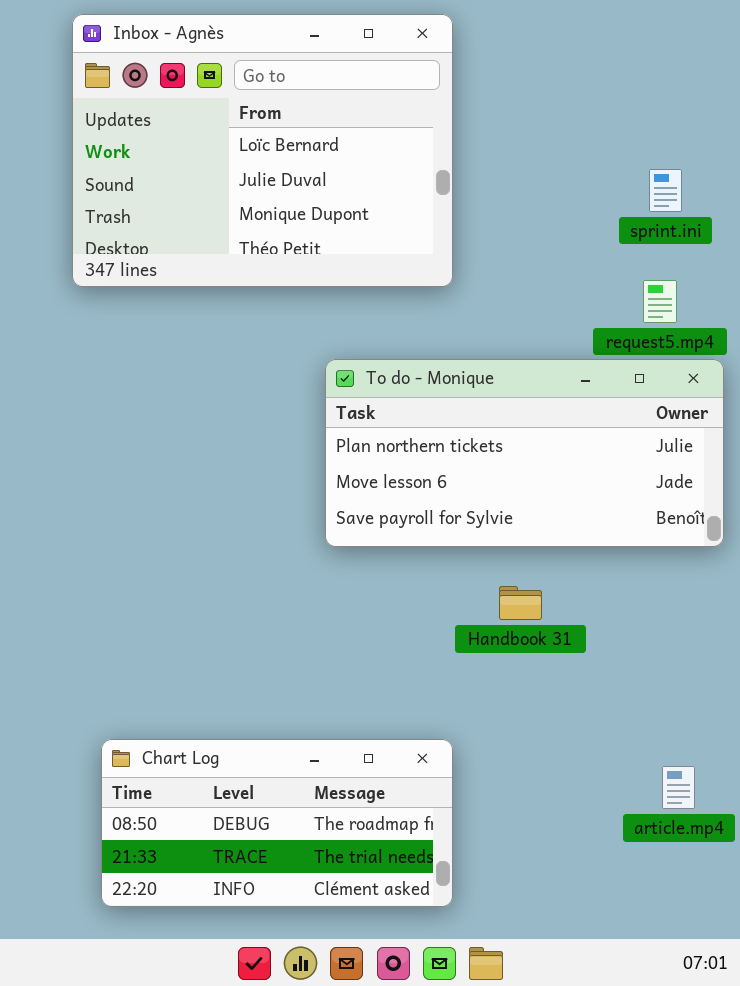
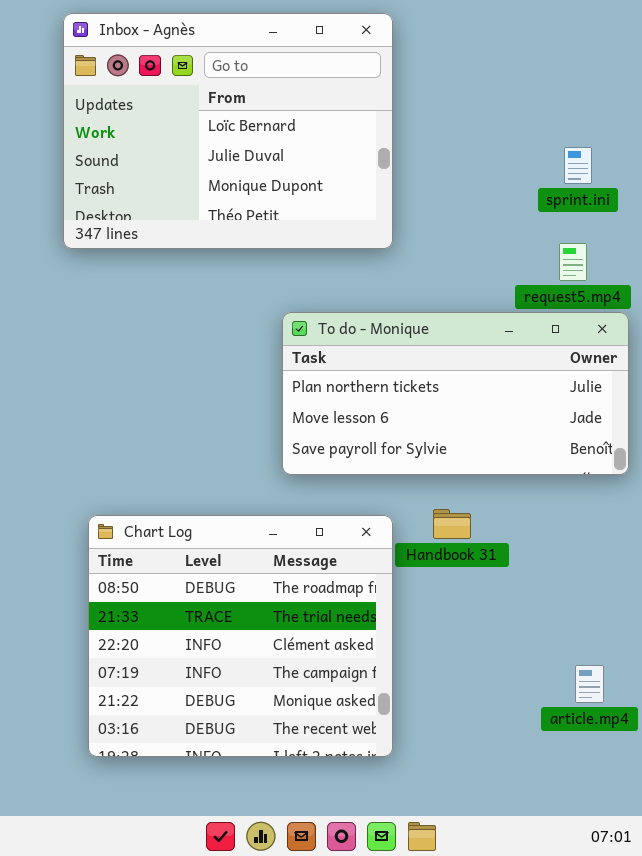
Chart Log: [101,739,453,907] -> [88,515,393,757], moved, resized

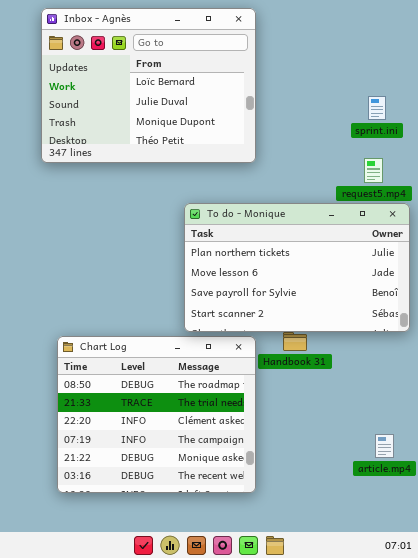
To do - Monique: [282,312,629,475] -> [184,203,410,332], resized

